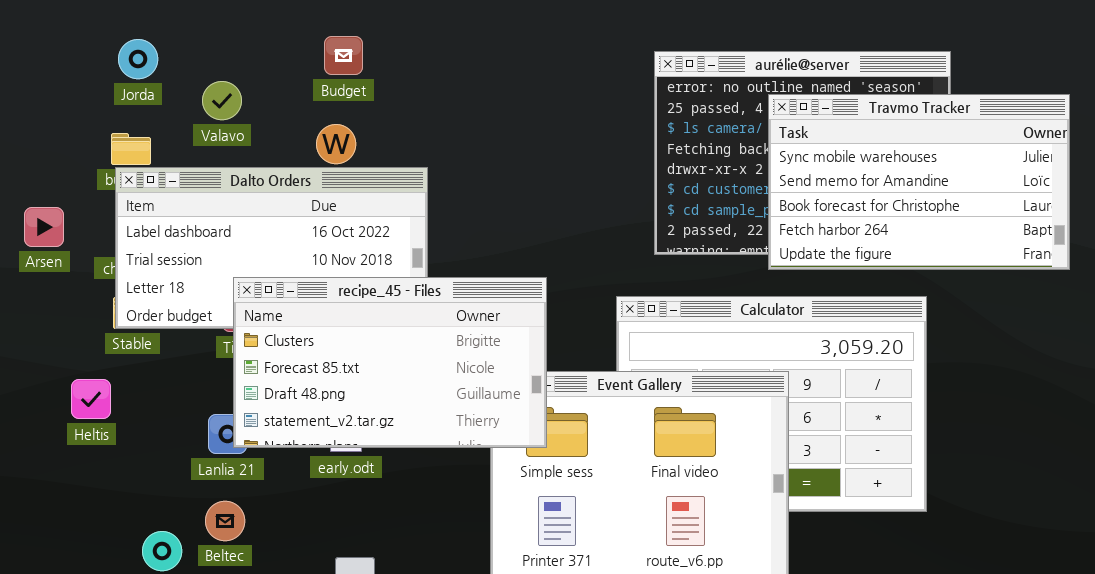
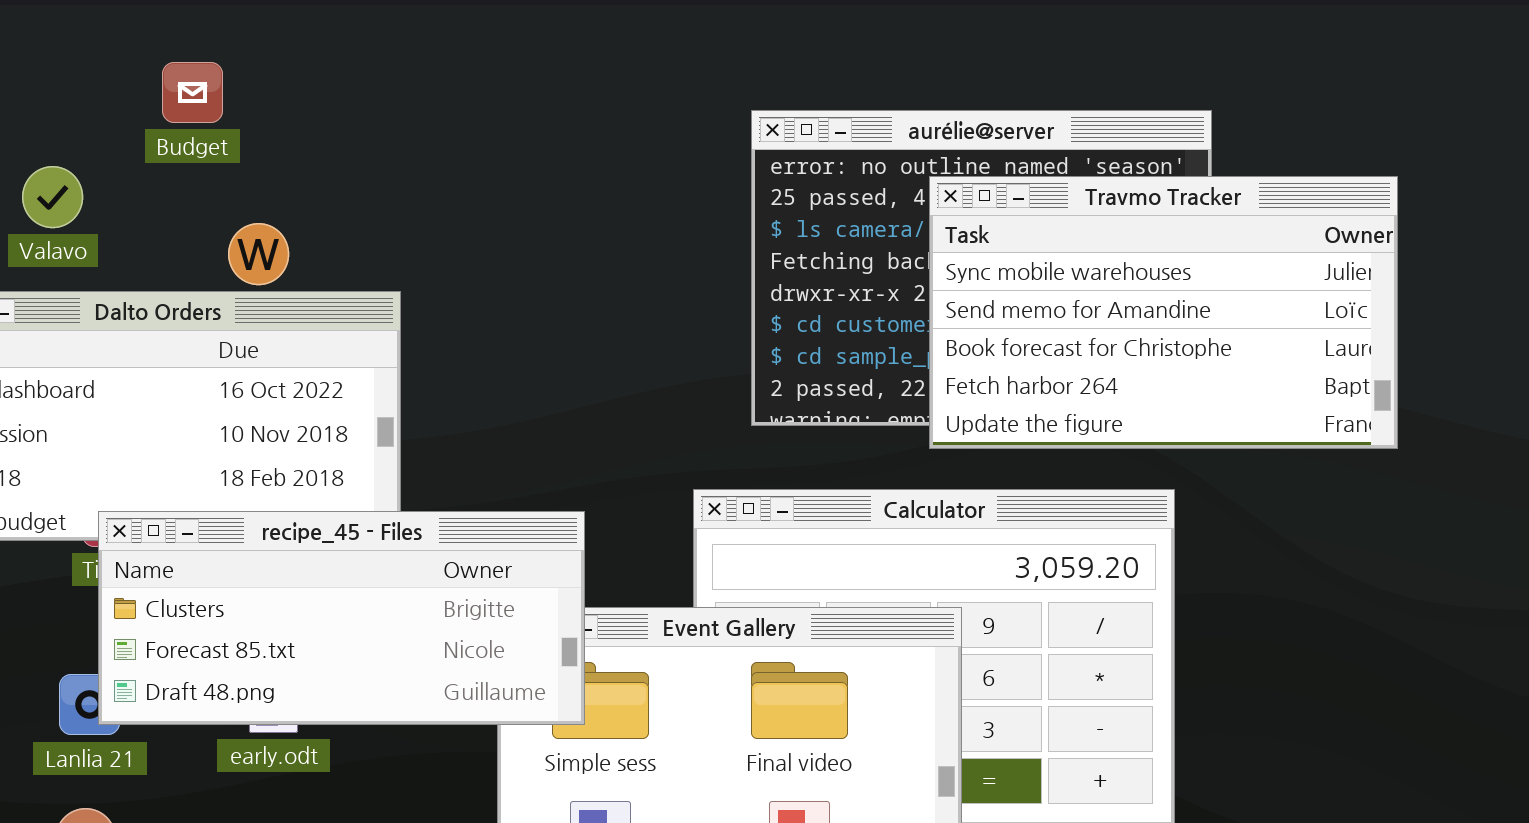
Budget: [324,36,363,75] -> [162,62,223,123], moved
Valavo: [202,81,242,120] -> [22,166,83,228], moved
recipe_45 - Files: [233,277,547,448] -> [98,511,585,725], resized

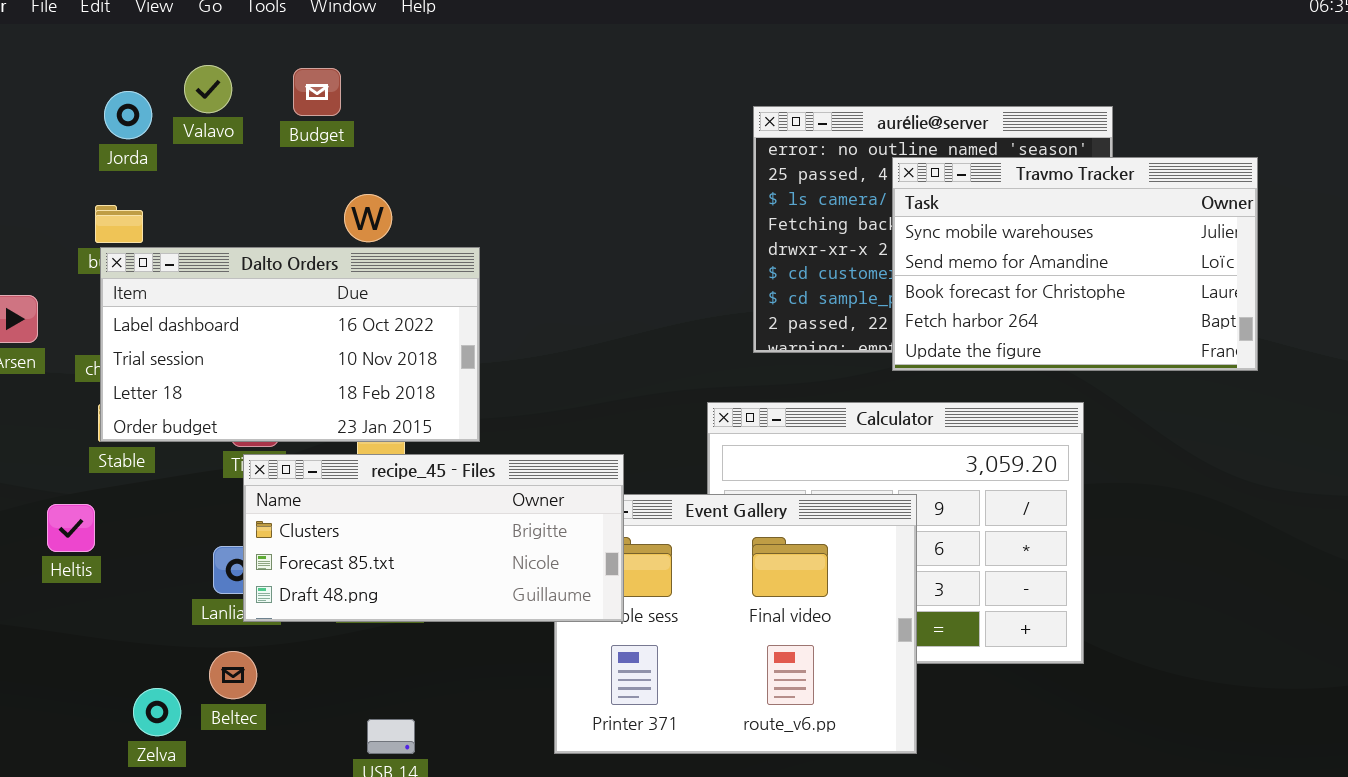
Valavo: [22,166,83,228] -> [184,65,232,113], moved
recipe_45 - Files: [98,511,585,725] -> [243,454,624,622], moved

